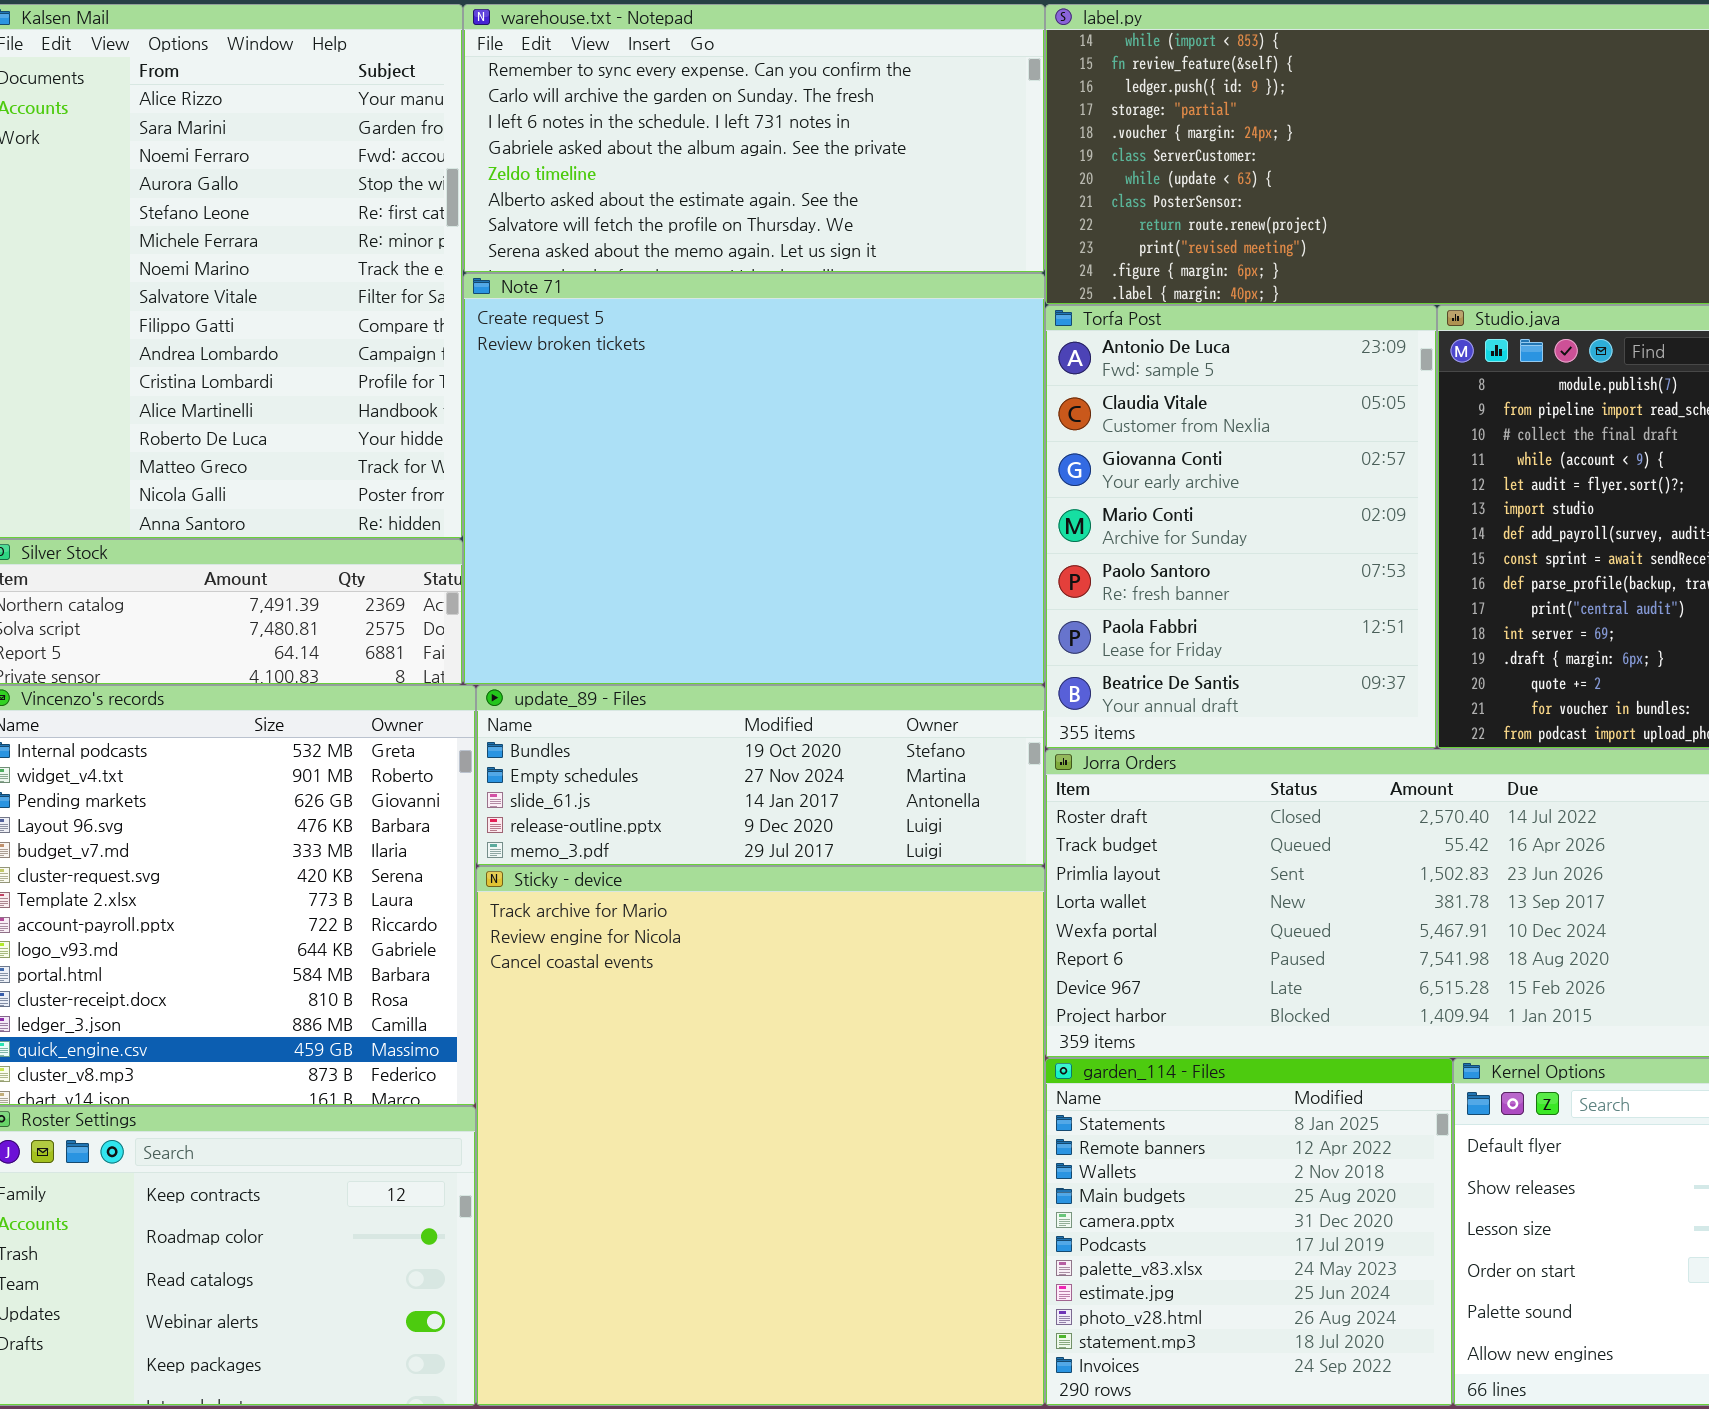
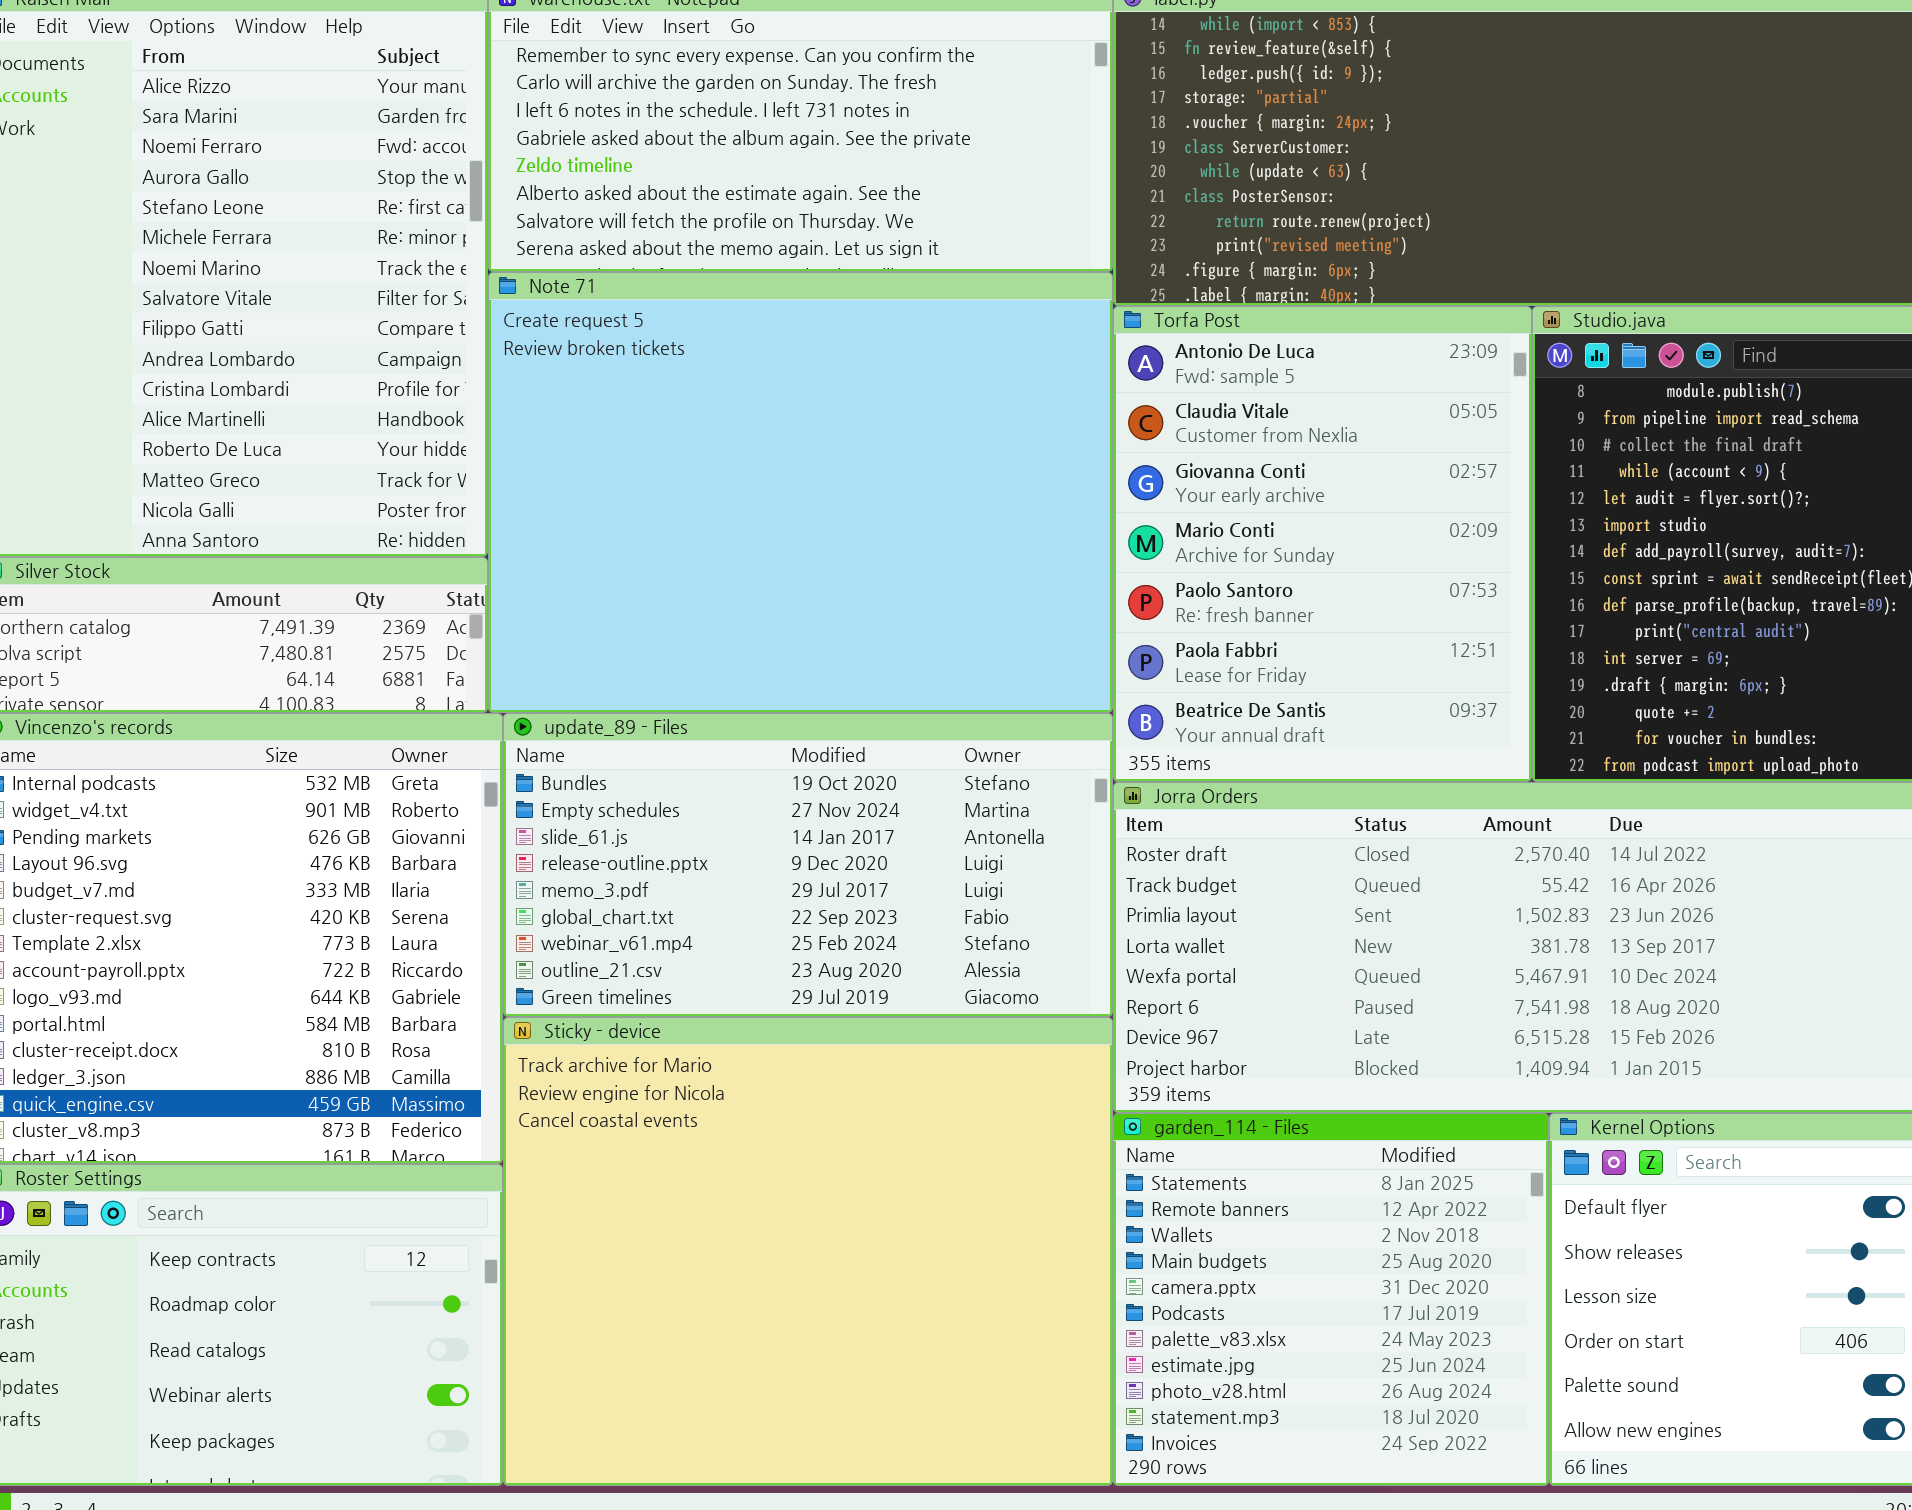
update_89 - Files: [476,685,1045,866] -> [503,713,1113,1017], resized
Sticky - device: [476,866,1045,1406] -> [503,1017,1113,1486], resized

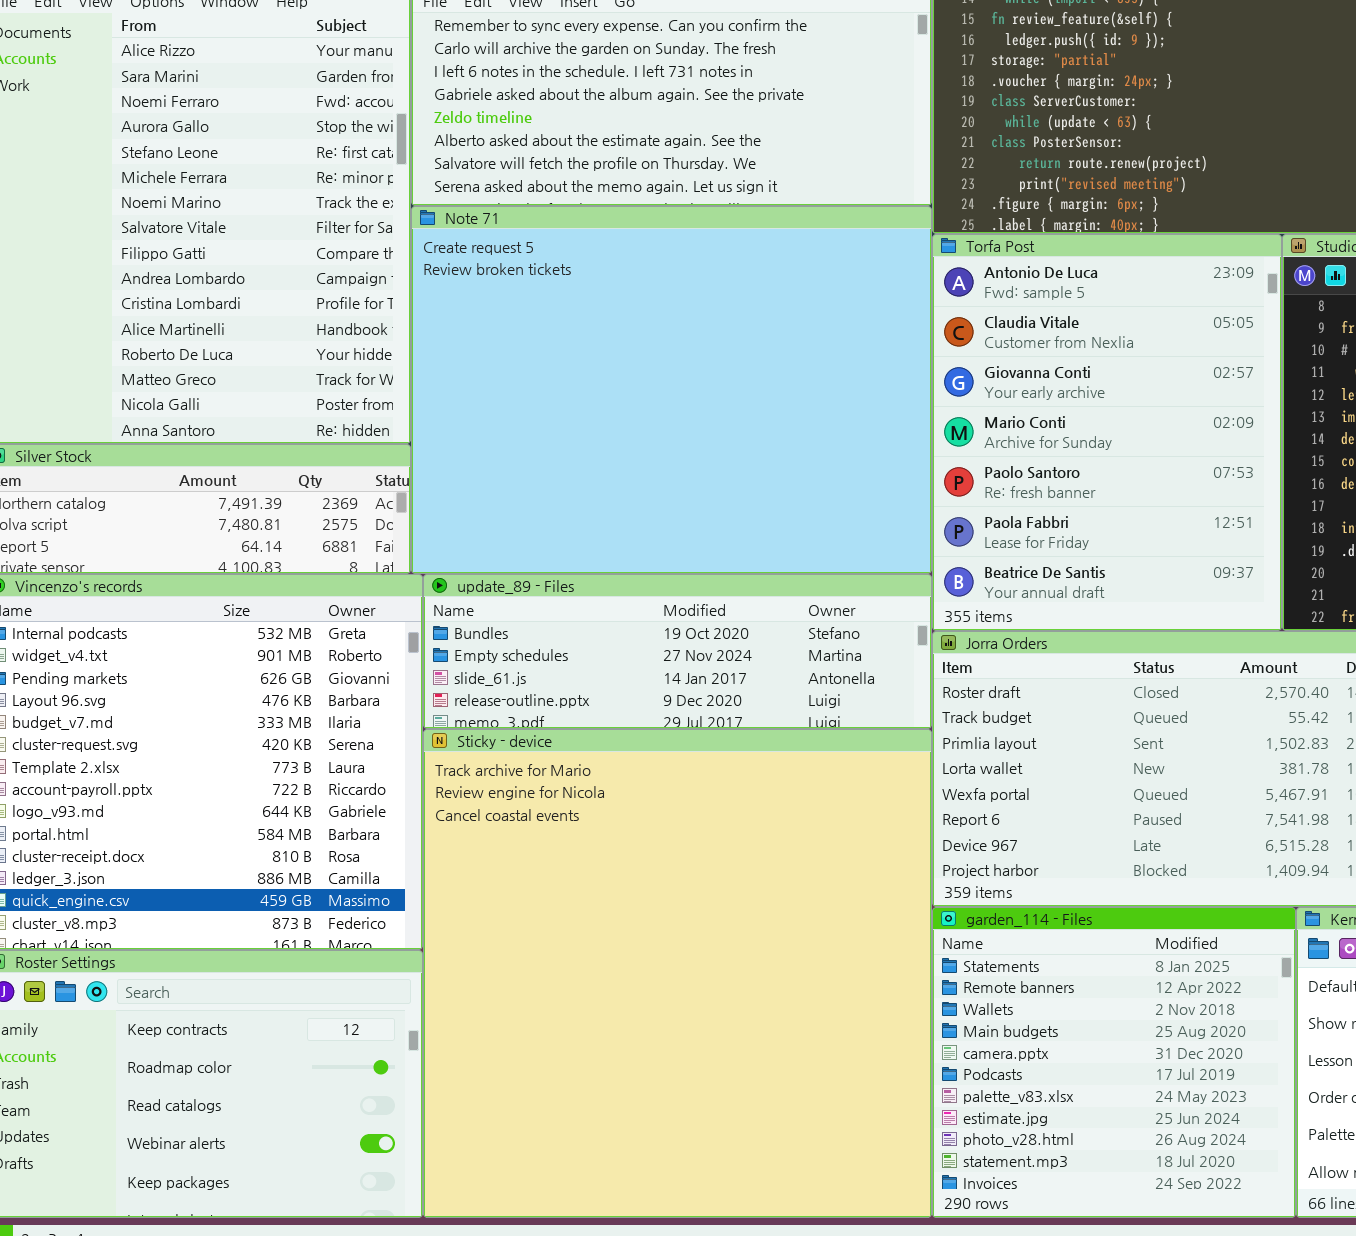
update_89 - Files: [503,713,1113,1017] -> [423,574,932,729], resized
Sticky - device: [503,1017,1113,1486] -> [423,729,932,1218], resized

